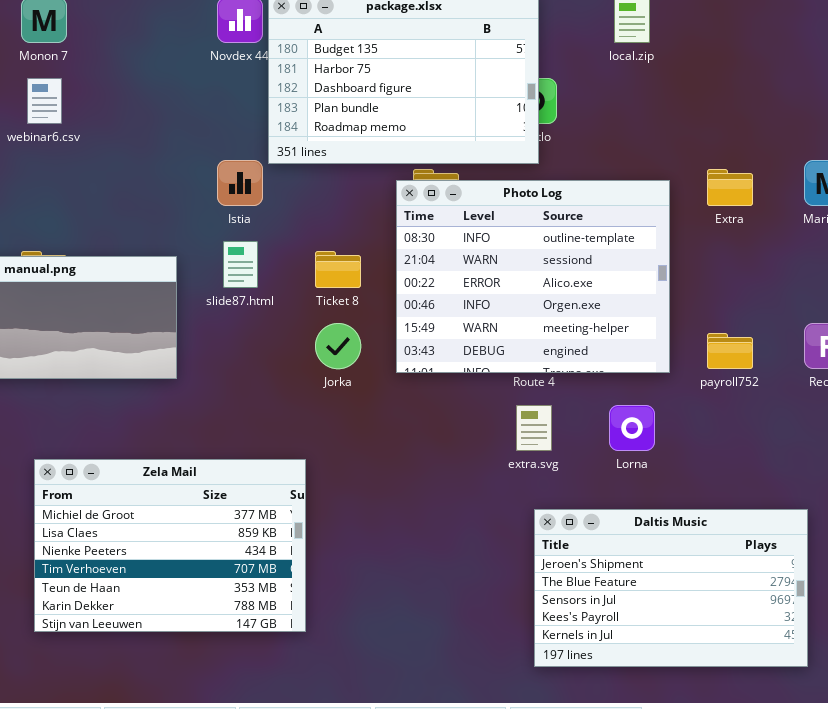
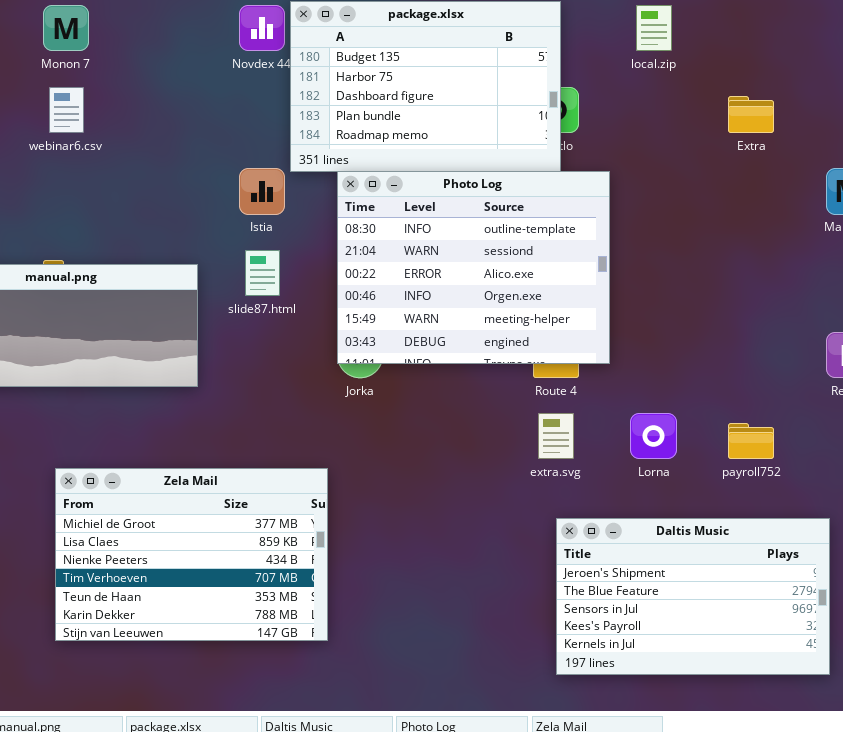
Extra: [707,169,753,206] -> [728,96,774,133], moved
Photo Log: [396,180,670,373] -> [337,171,610,364], moved
payroll752: [707,333,753,369] -> [728,423,774,459], moved

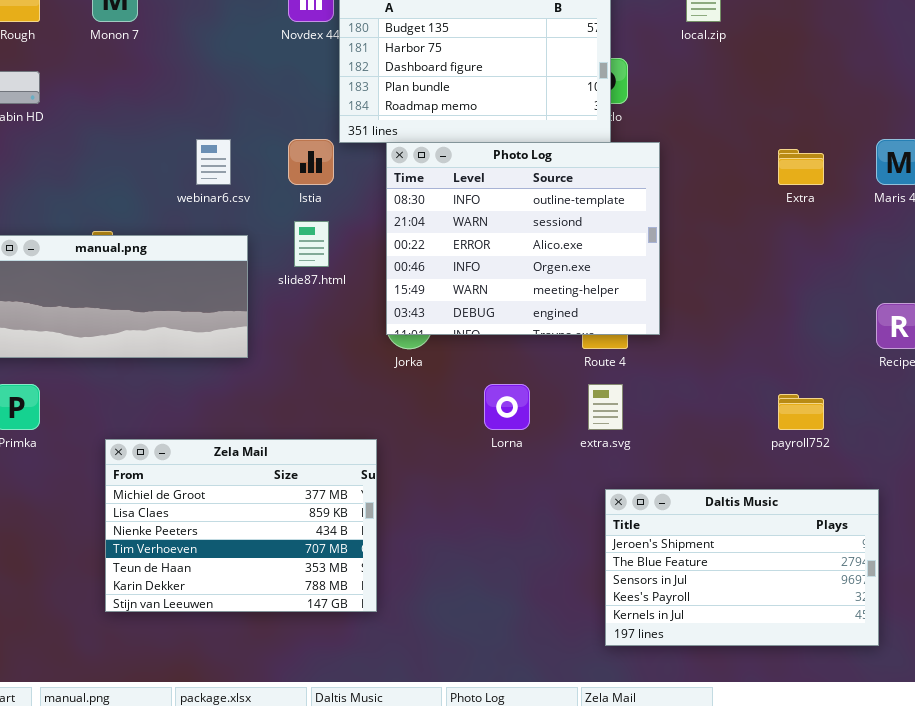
webinar6.csv: [49,87,84,133] -> [196,139,231,185], moved
Extra: [728,96,774,133] -> [778,149,824,185], moved
Lorna: [630,413,677,459] -> [484,384,530,430], moved

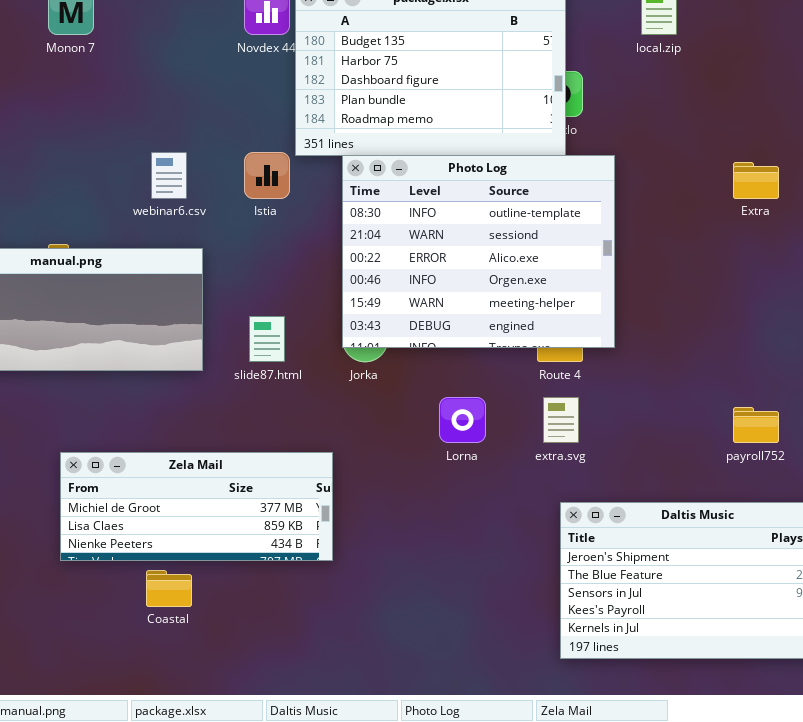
slide87.html: [294,221,329,267] -> [249,316,285,362], moved
Zela Mail: [105,439,377,612] -> [60,452,333,561], resized

